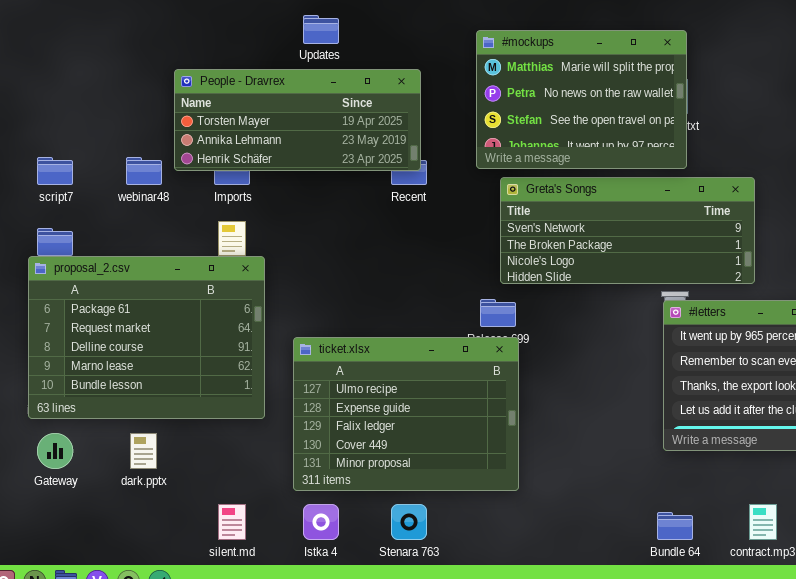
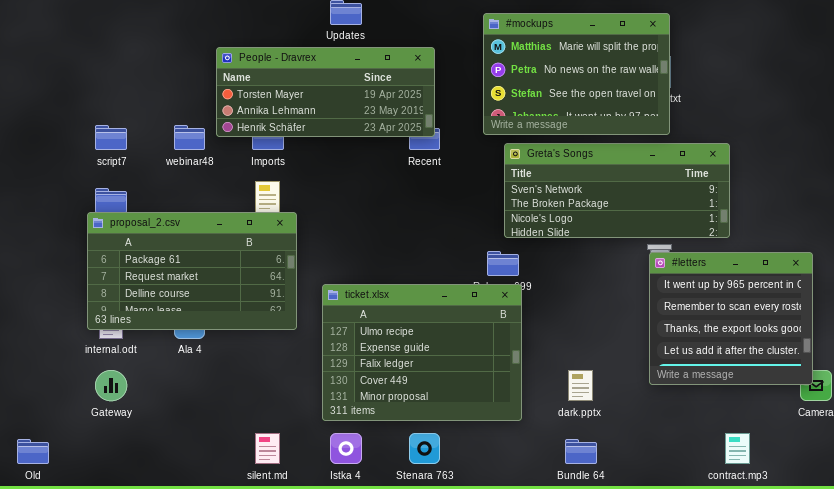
proposal_2.csv: [28,256,265,419] -> [87,212,297,330], resized
dark.pptx: [130,433,157,469] -> [568,370,593,401], moved
Bundle 64: [657,512,693,540] -> [565,439,597,464], moved

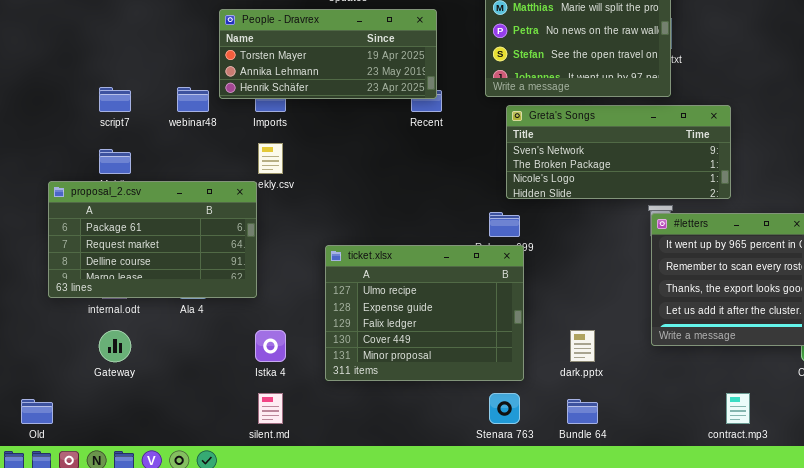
proposal_2.csv: [87,212,297,330] -> [48,181,257,298], moved
Istka 4: [330,433,362,464] -> [255,330,286,362], moved
Stenara 763: [409,433,440,464] -> [489,393,520,424], moved

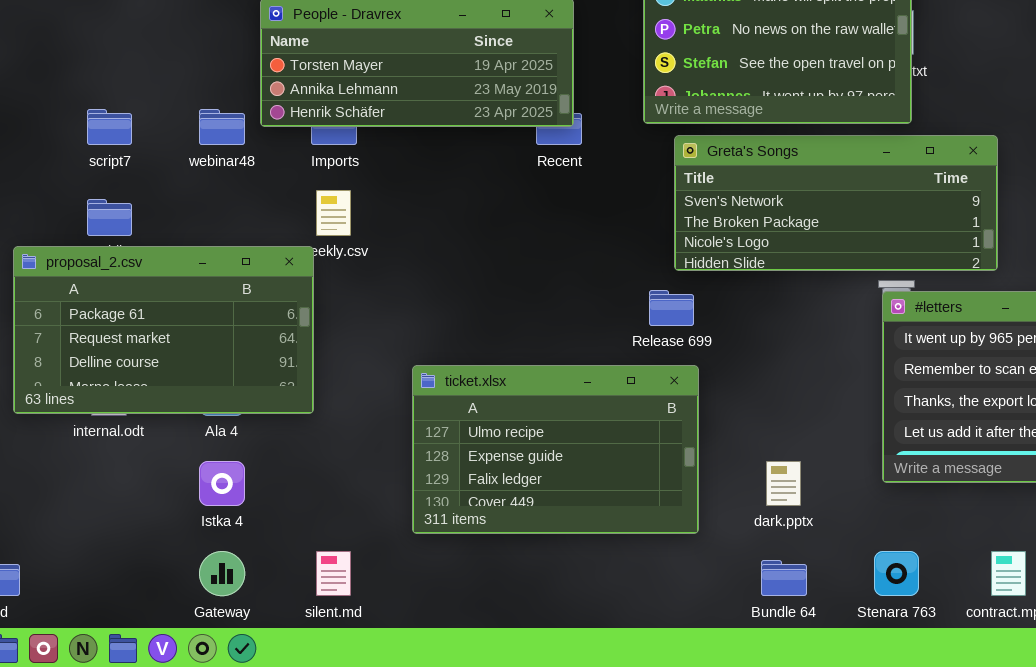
ticket.xlsx: [325,245,524,381] -> [412,365,699,534], resized
Gateway: [99,330,131,362] -> [199,551,245,596], moved
Istka 4: [255,330,286,362] -> [199,461,245,506], moved
Stenara 763: [489,393,520,424] -> [874,551,919,596], moved

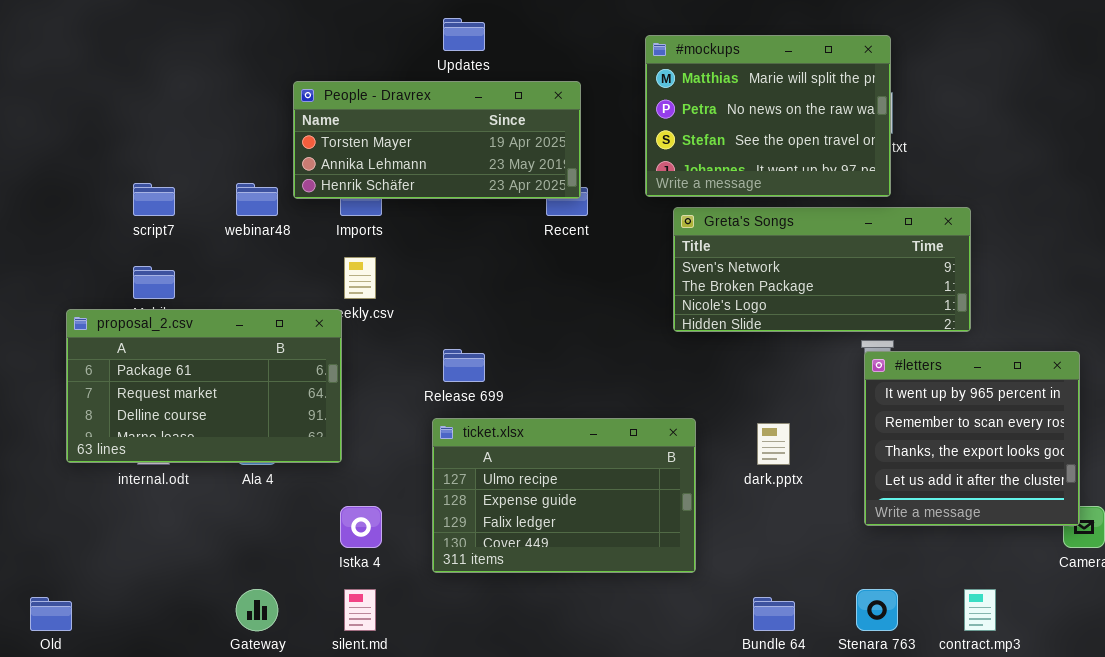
Release 699: [649,290,694,326] -> [443,349,485,382], moved
Istka 4: [199,461,245,506] -> [340,506,382,548], moved
dark.pptx: [766,461,801,506] -> [757,423,790,465], moved

